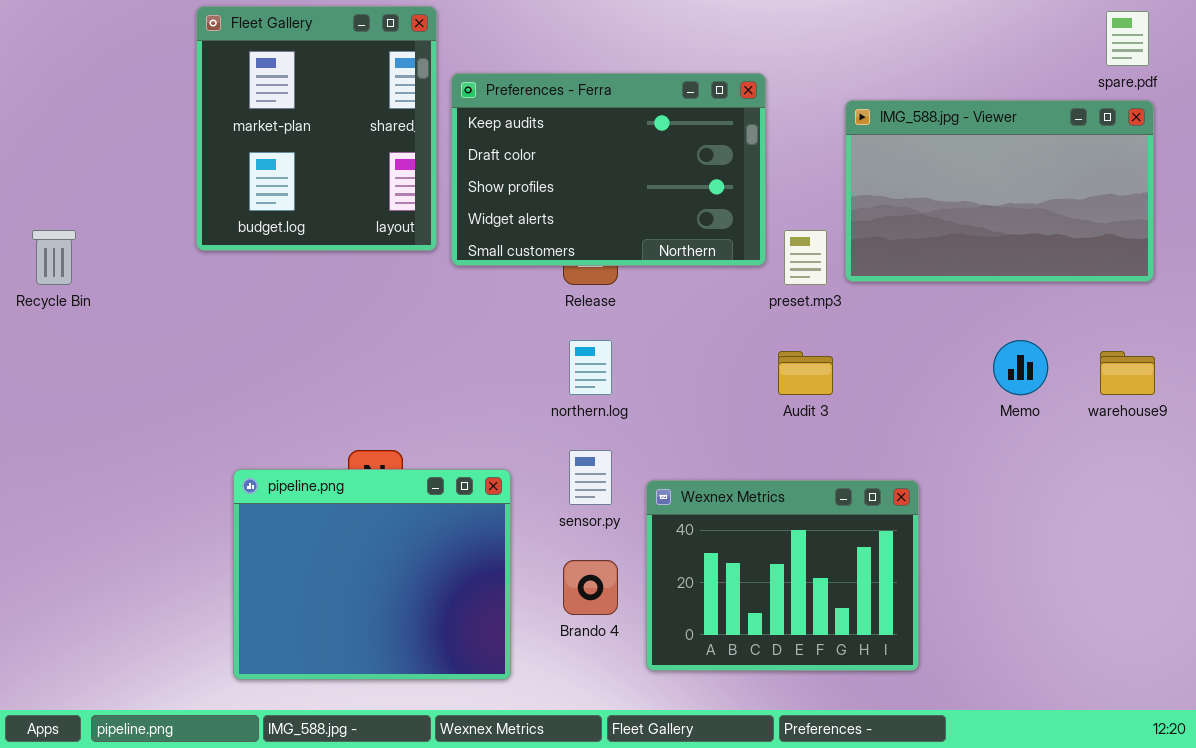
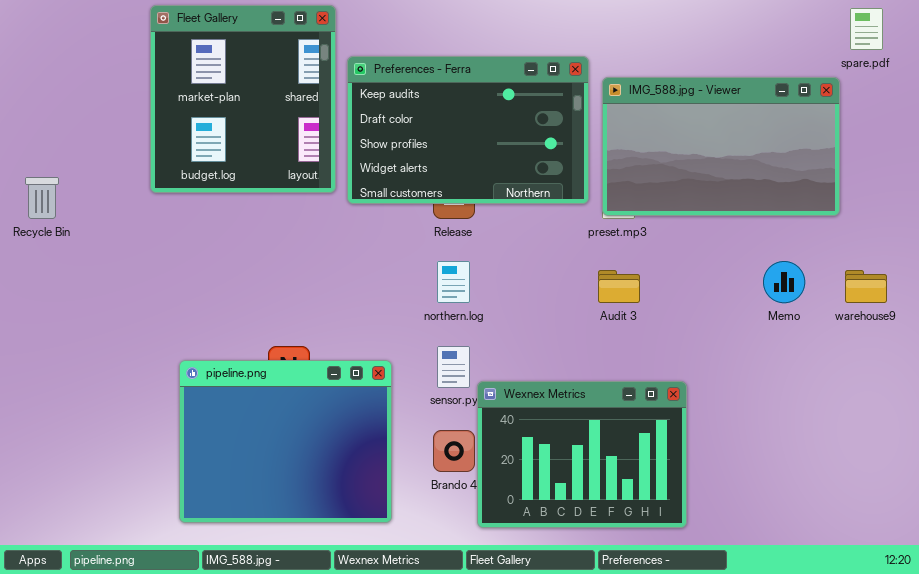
IMG_588.jpg - Viewer: [845,100,1154,282] -> [602,77,840,216], moved
Wexnex Metrics: [646,480,919,671] -> [477,381,687,528], moved

